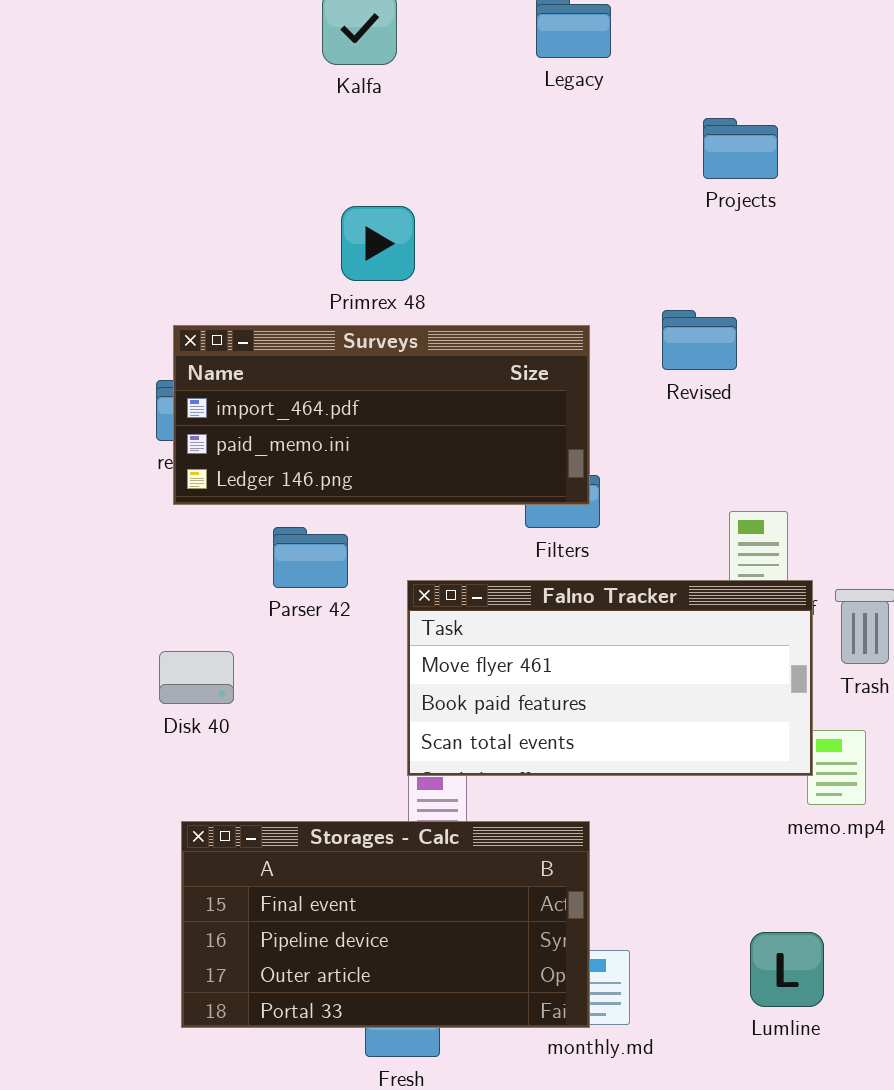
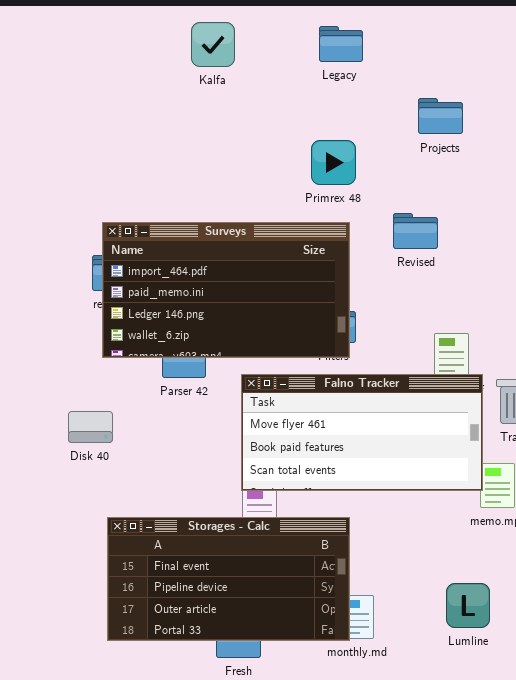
Primrex 48: [341,206,415,281] -> [311,140,356,185], moved
Surveys: [173,325,590,505] -> [102,222,350,358], resized
Disk 40: [159,651,234,704] -> [68,411,113,443], moved

